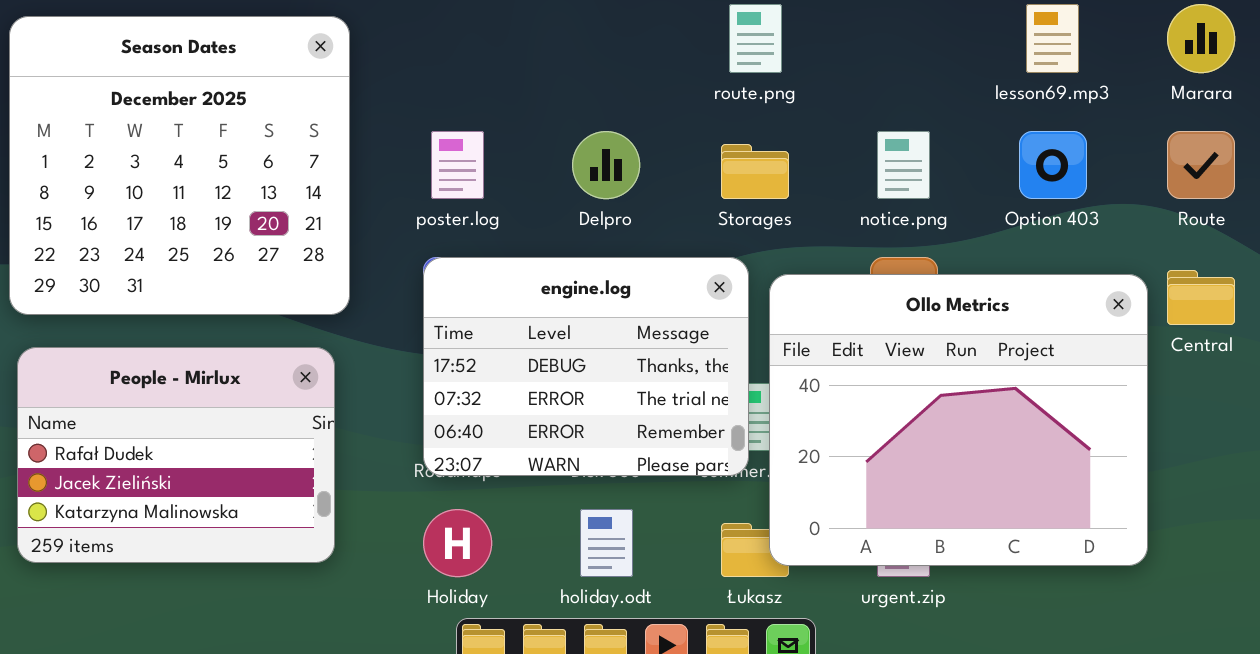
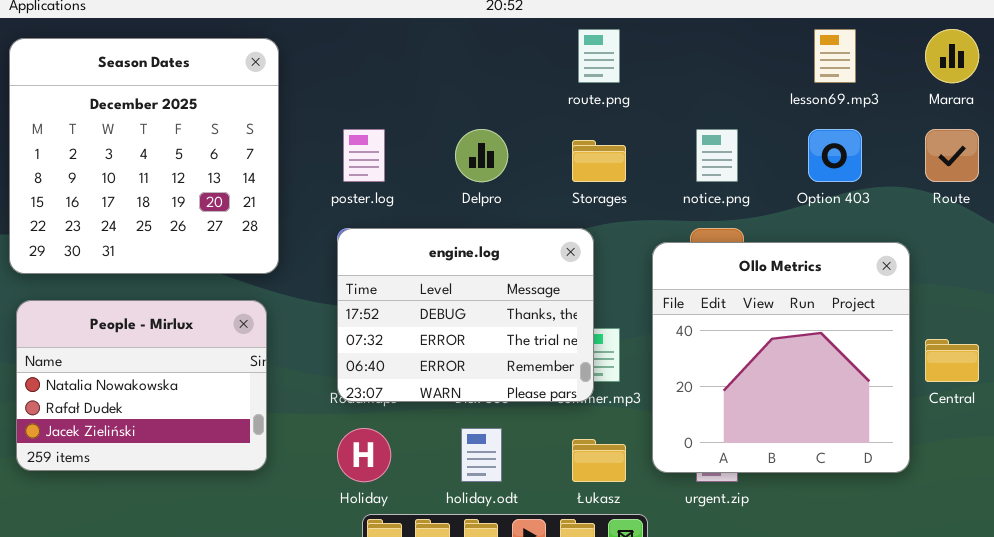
Central: [1167,270,1235,325] -> [925,339,979,382], moved
Ollo Metrics: [769,274,1148,566] -> [652,242,910,473], resized
People - Mirlux: [17,347,335,563] -> [16,300,267,471], scrolled up 1 row

